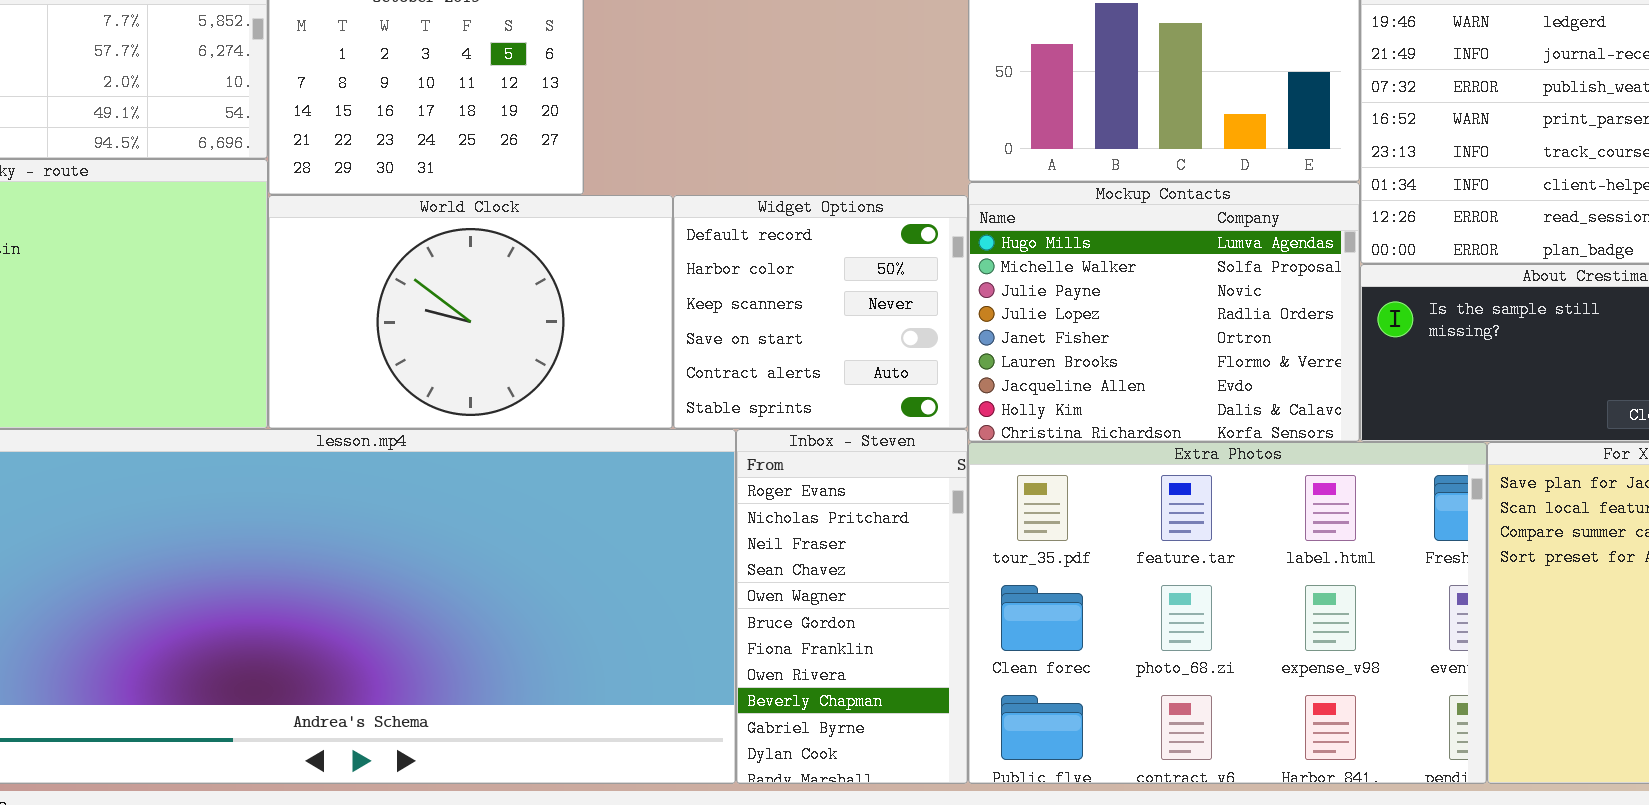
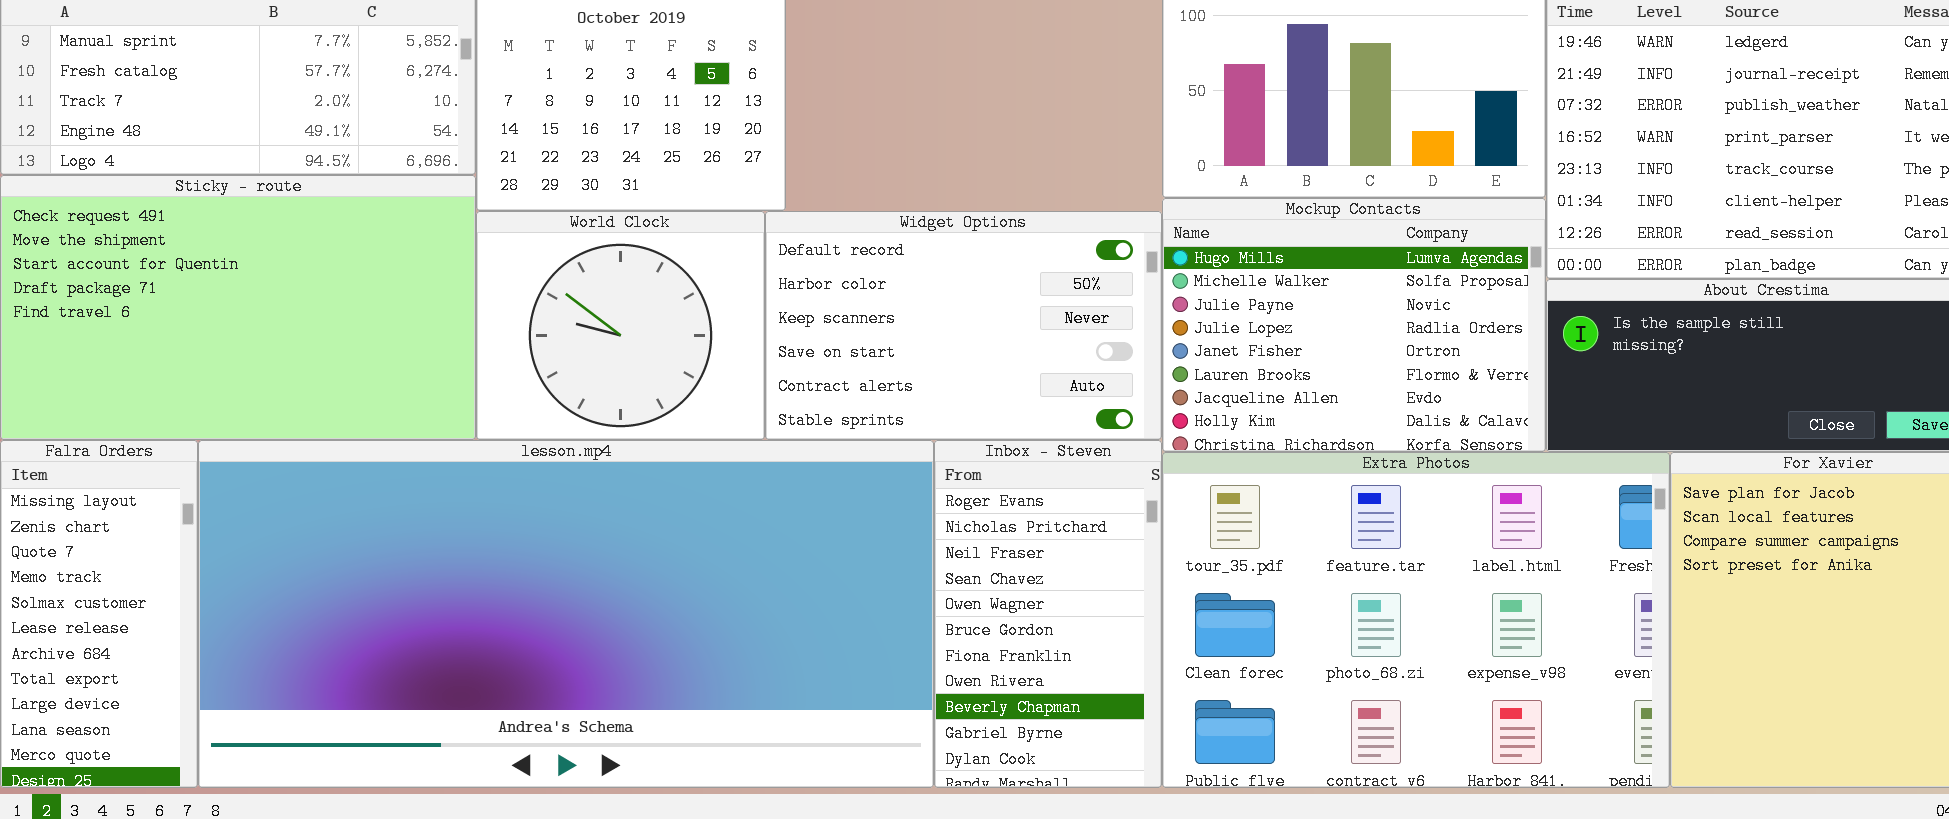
World Clock: [268,195,673,429] -> [476,211,765,440], resized
Widget Options: [673,195,968,429] -> [765,211,1162,440], resized

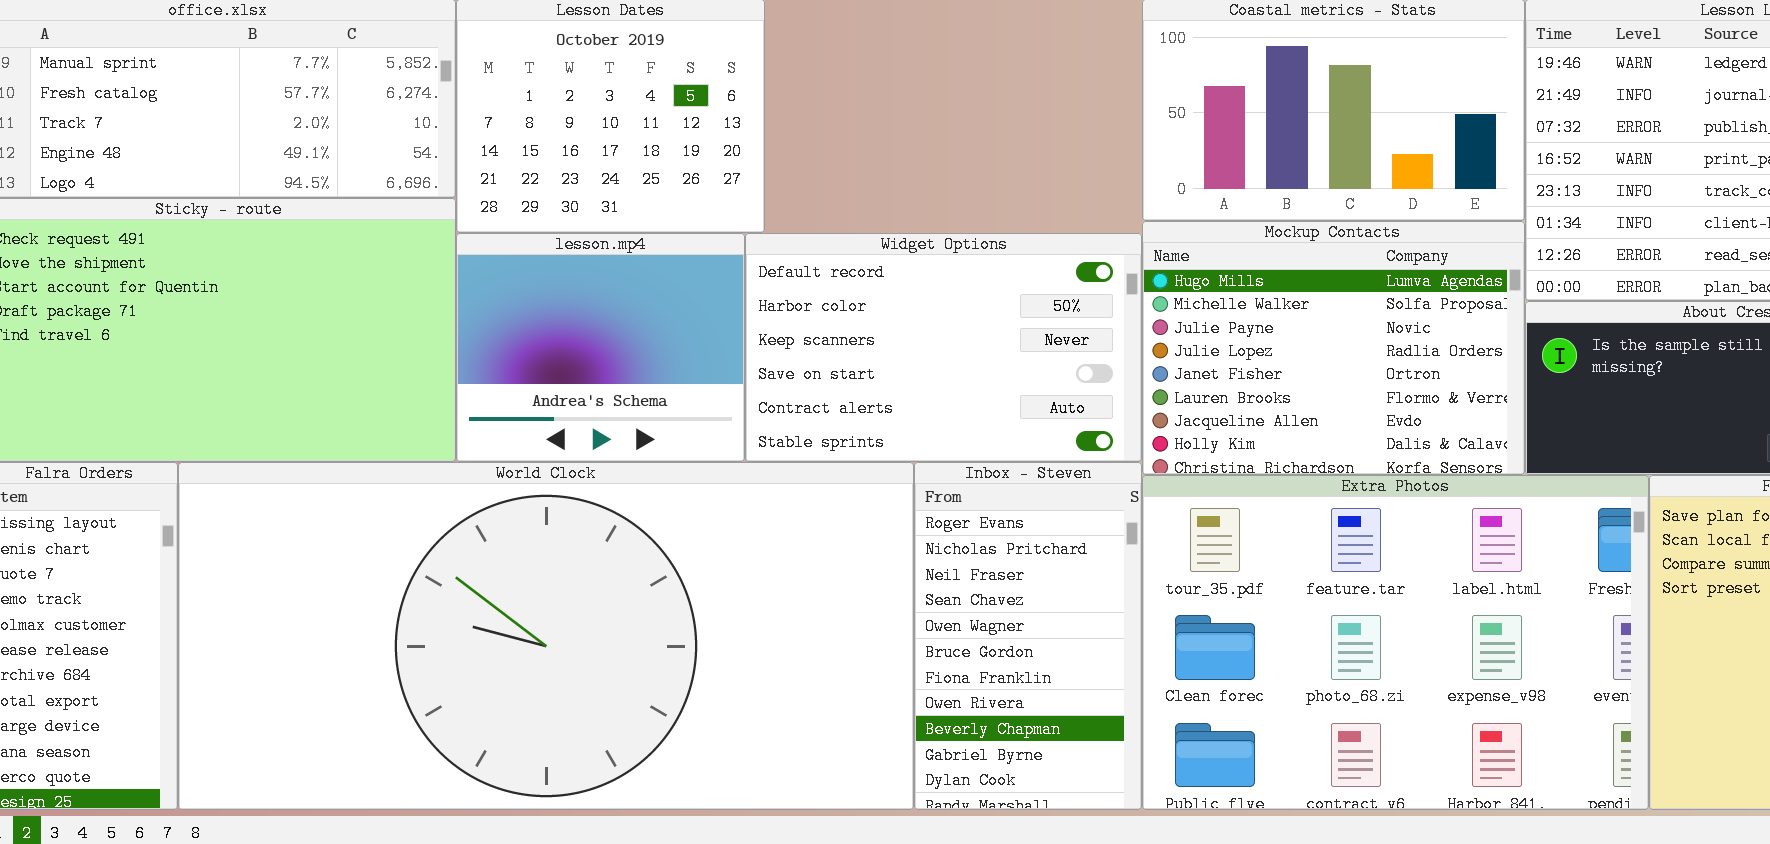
World Clock: [476,211,765,440] -> [178,462,914,810], moved, resized
lesson.mp4: [198,440,934,788] -> [456,233,745,462], moved, resized

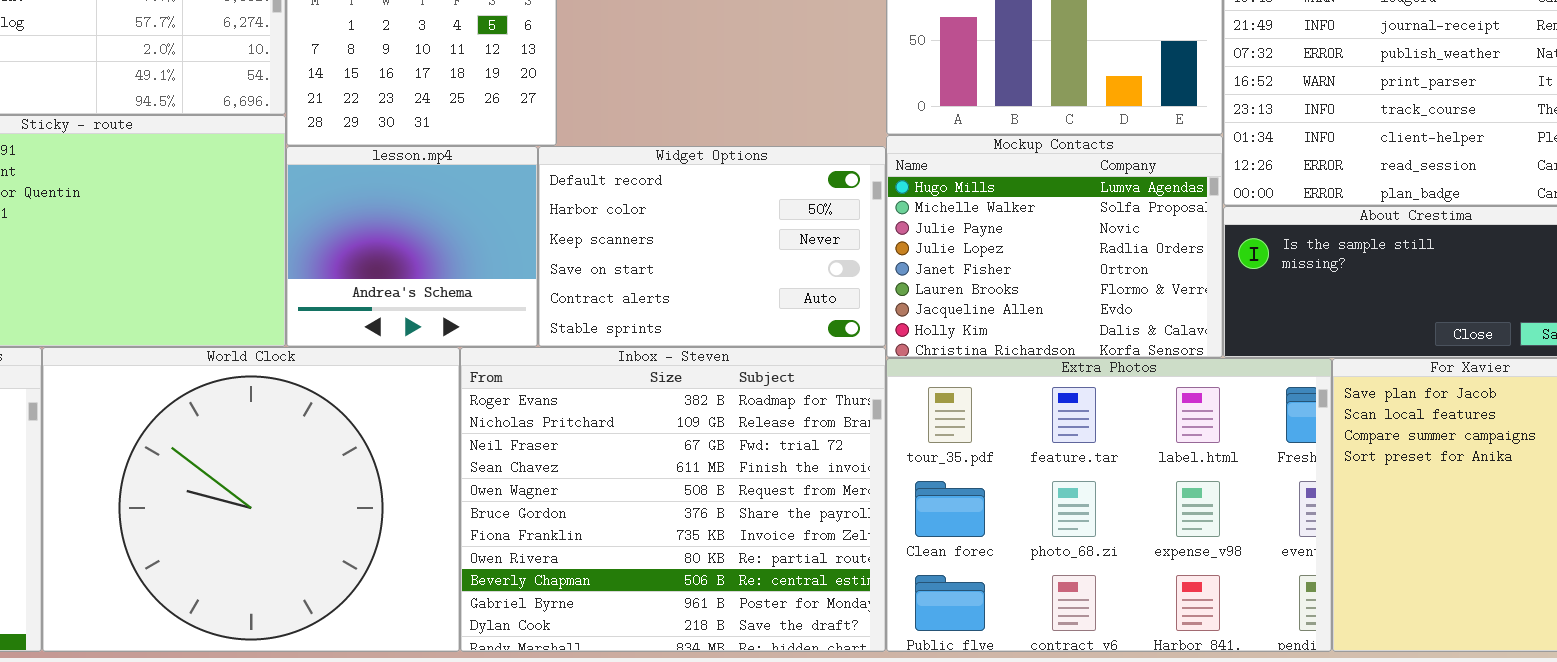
World Clock: [178,462,914,810] -> [42,347,460,652], resized
Inbox - Steven: [914,462,1142,810] -> [460,347,886,652], resized

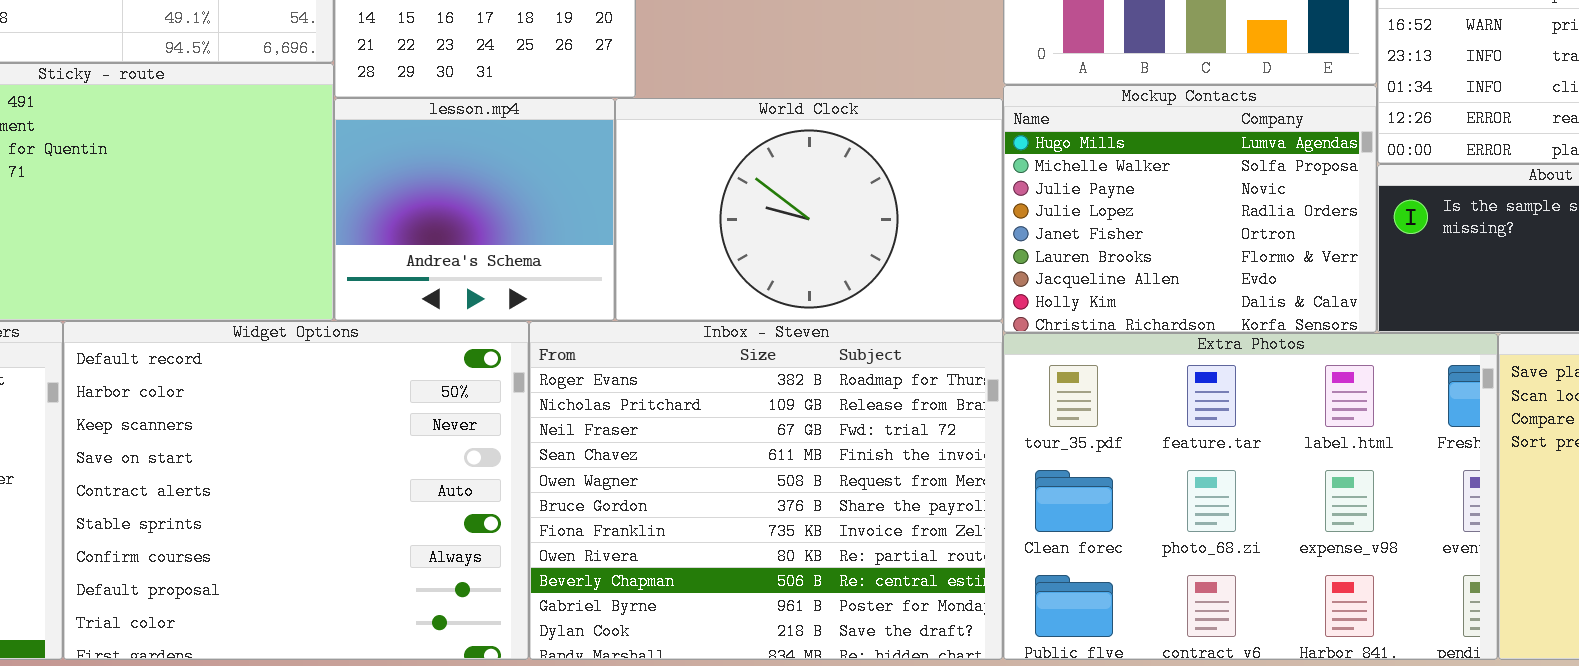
Widget Options: [538,146,886,347] -> [63,321,529,660], moved, resized
World Clock: [42,347,460,652] -> [615,98,1003,321], moved, resized

